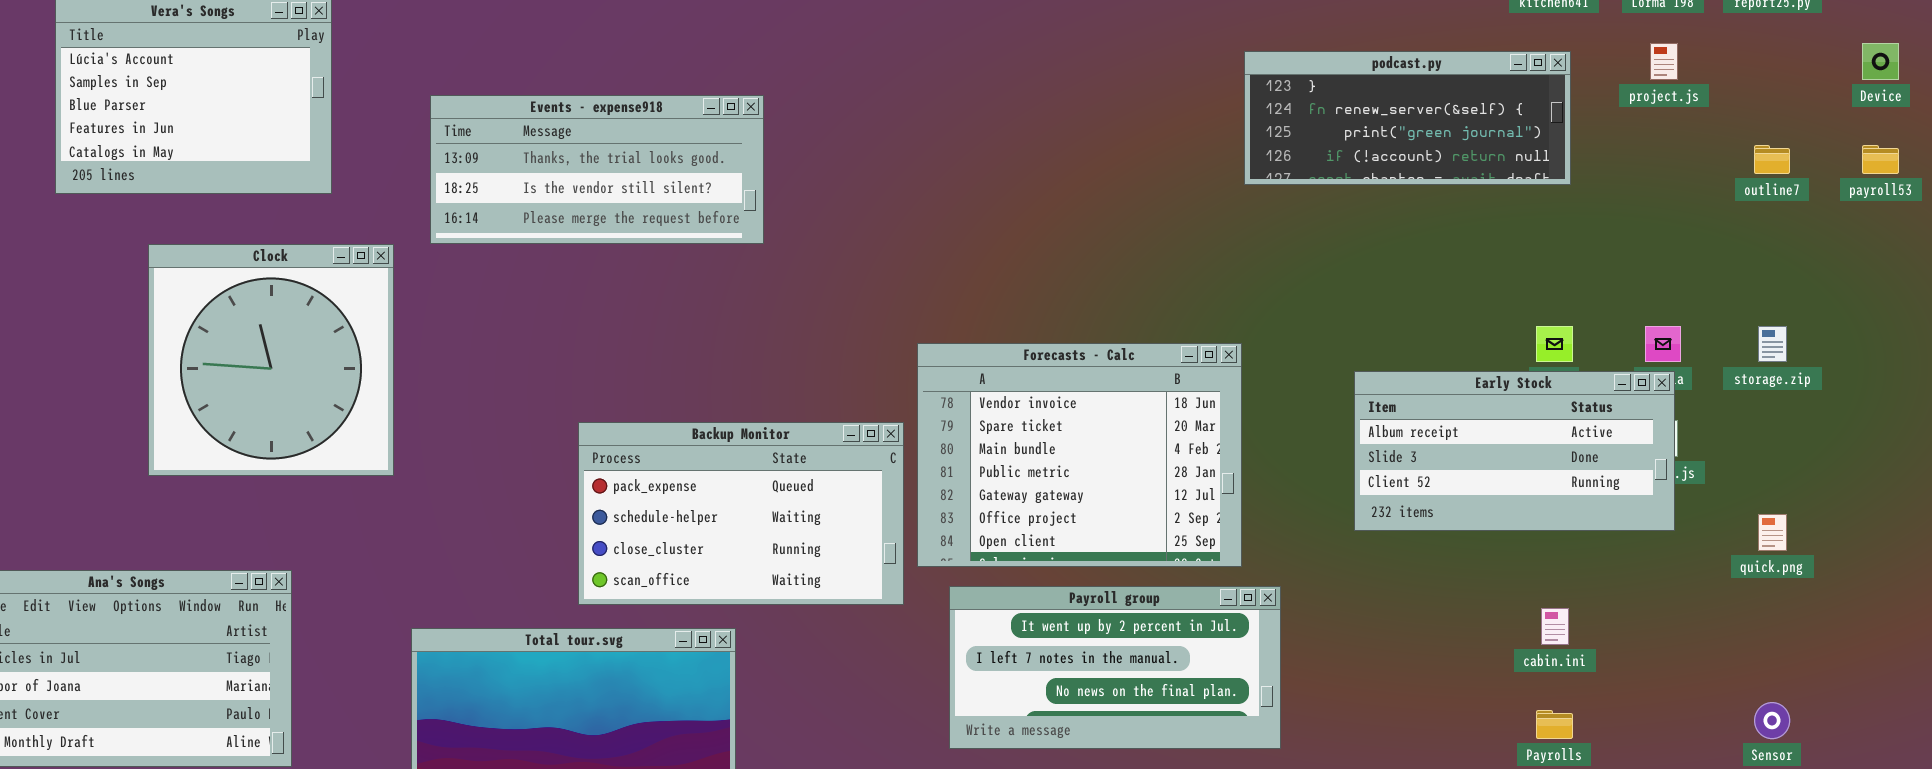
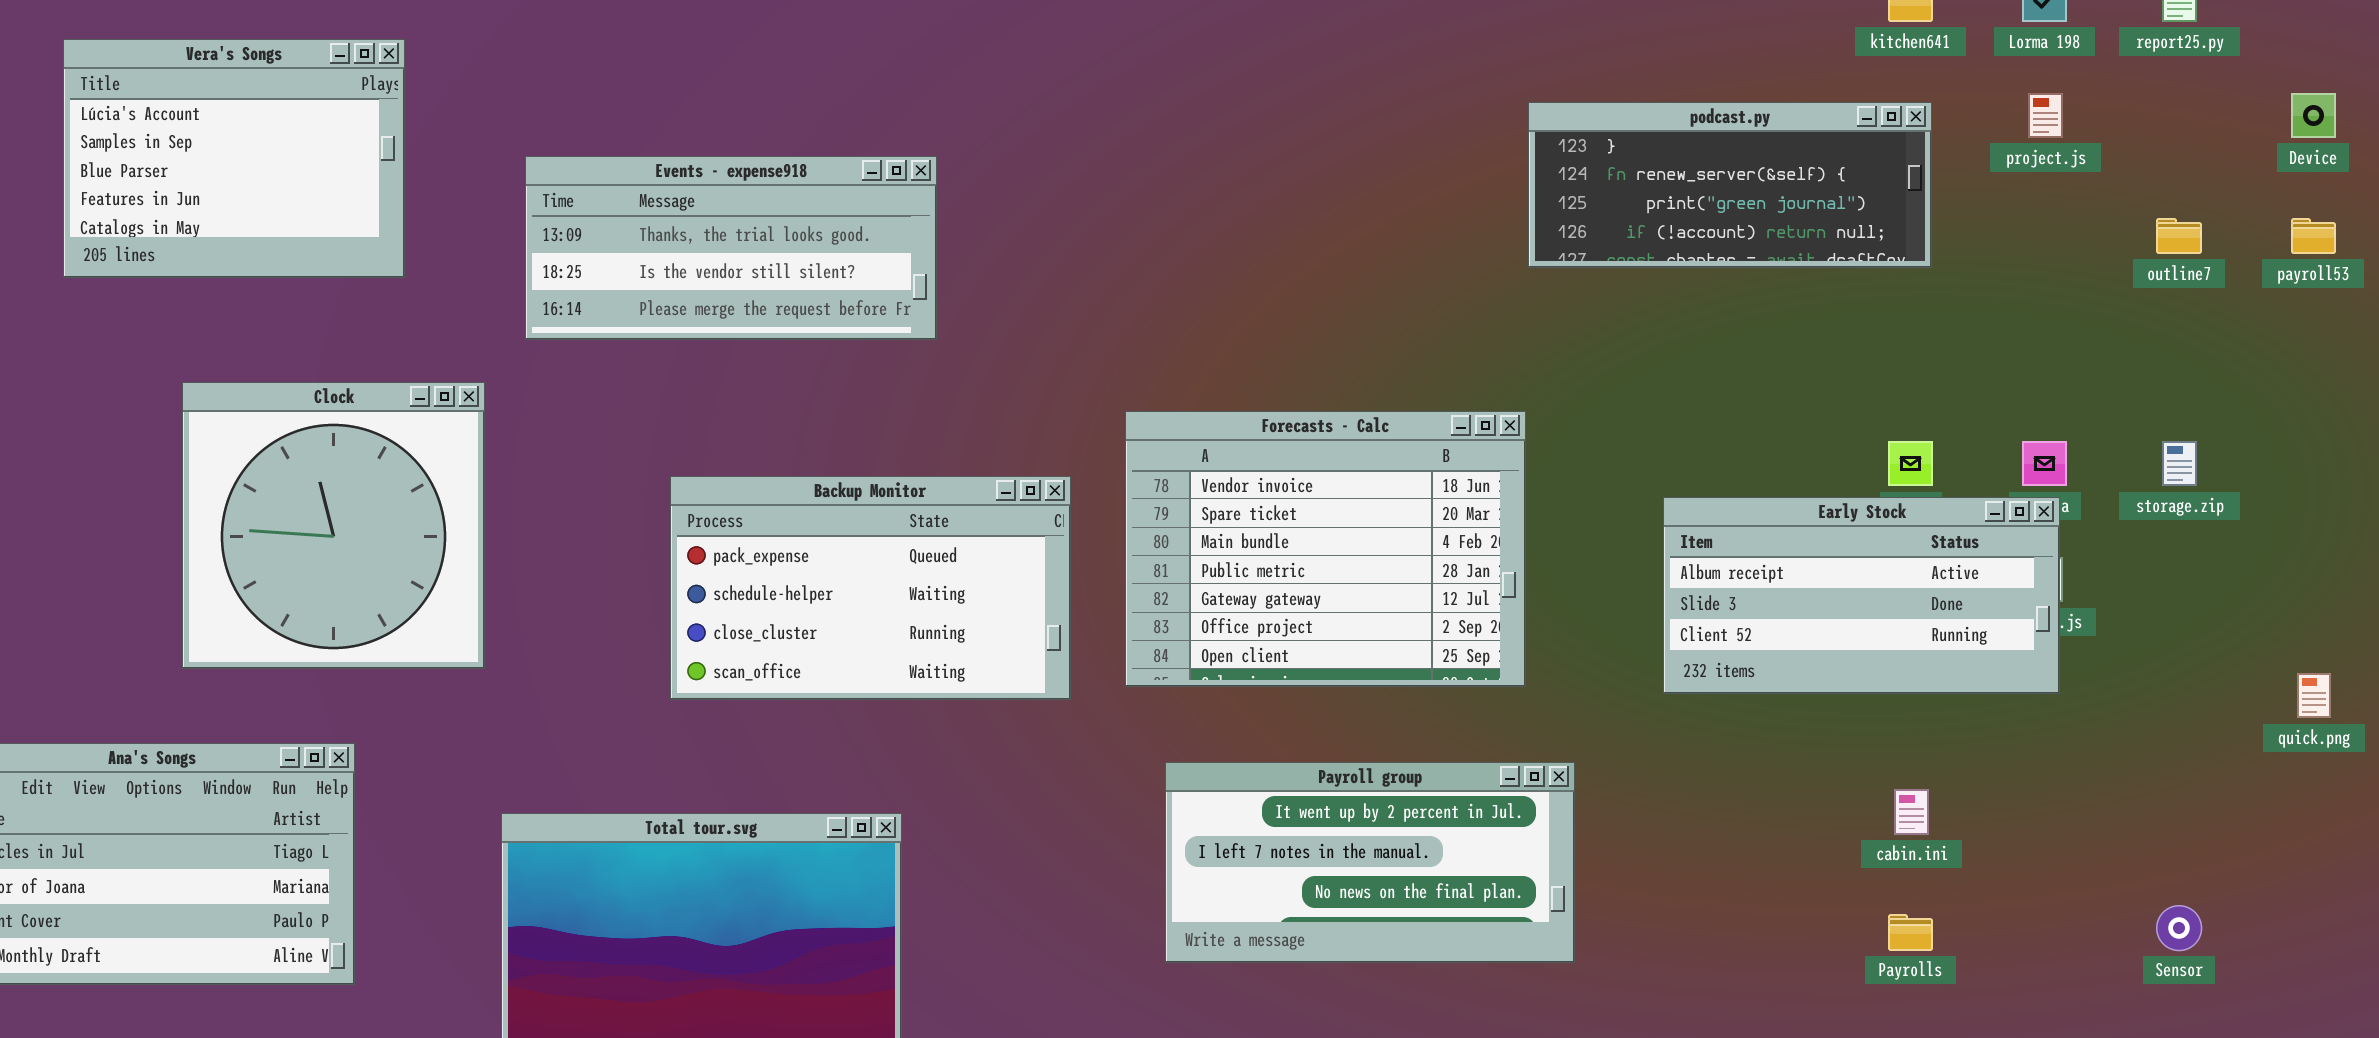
Clock: [148,244,394,476] -> [182,382,485,669], moved
Forecasts - Calc: [917,343,1242,567] -> [1125,411,1526,687], moved
Backup Monitor: [578,422,904,605] -> [670,476,1071,700], moved
quick.png: [1758,514,1787,551] -> [2297,673,2331,718], moved

